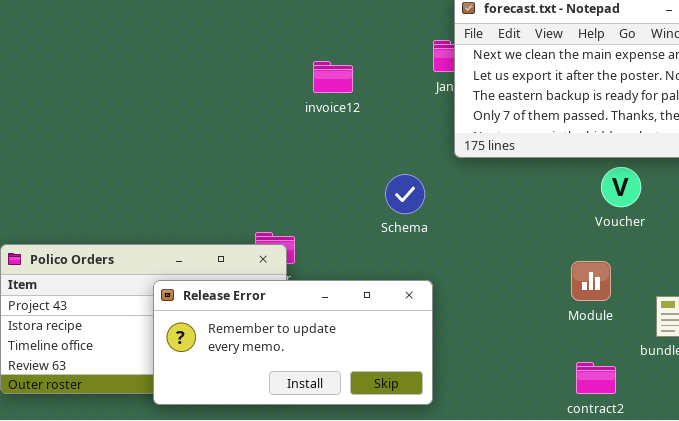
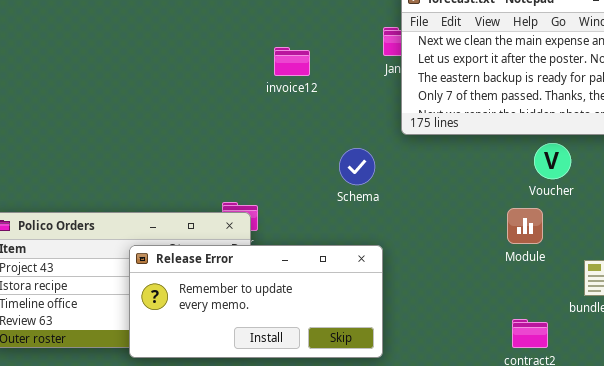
Module: [571,261,611,301] -> [507,208,543,244], moved

